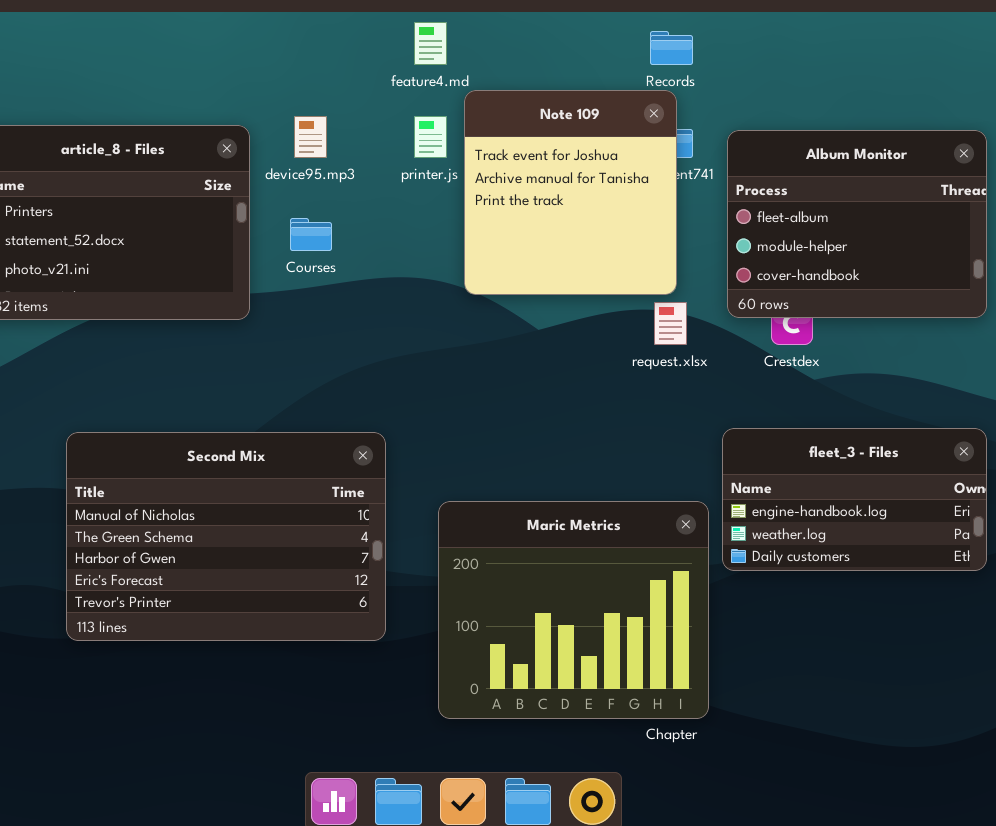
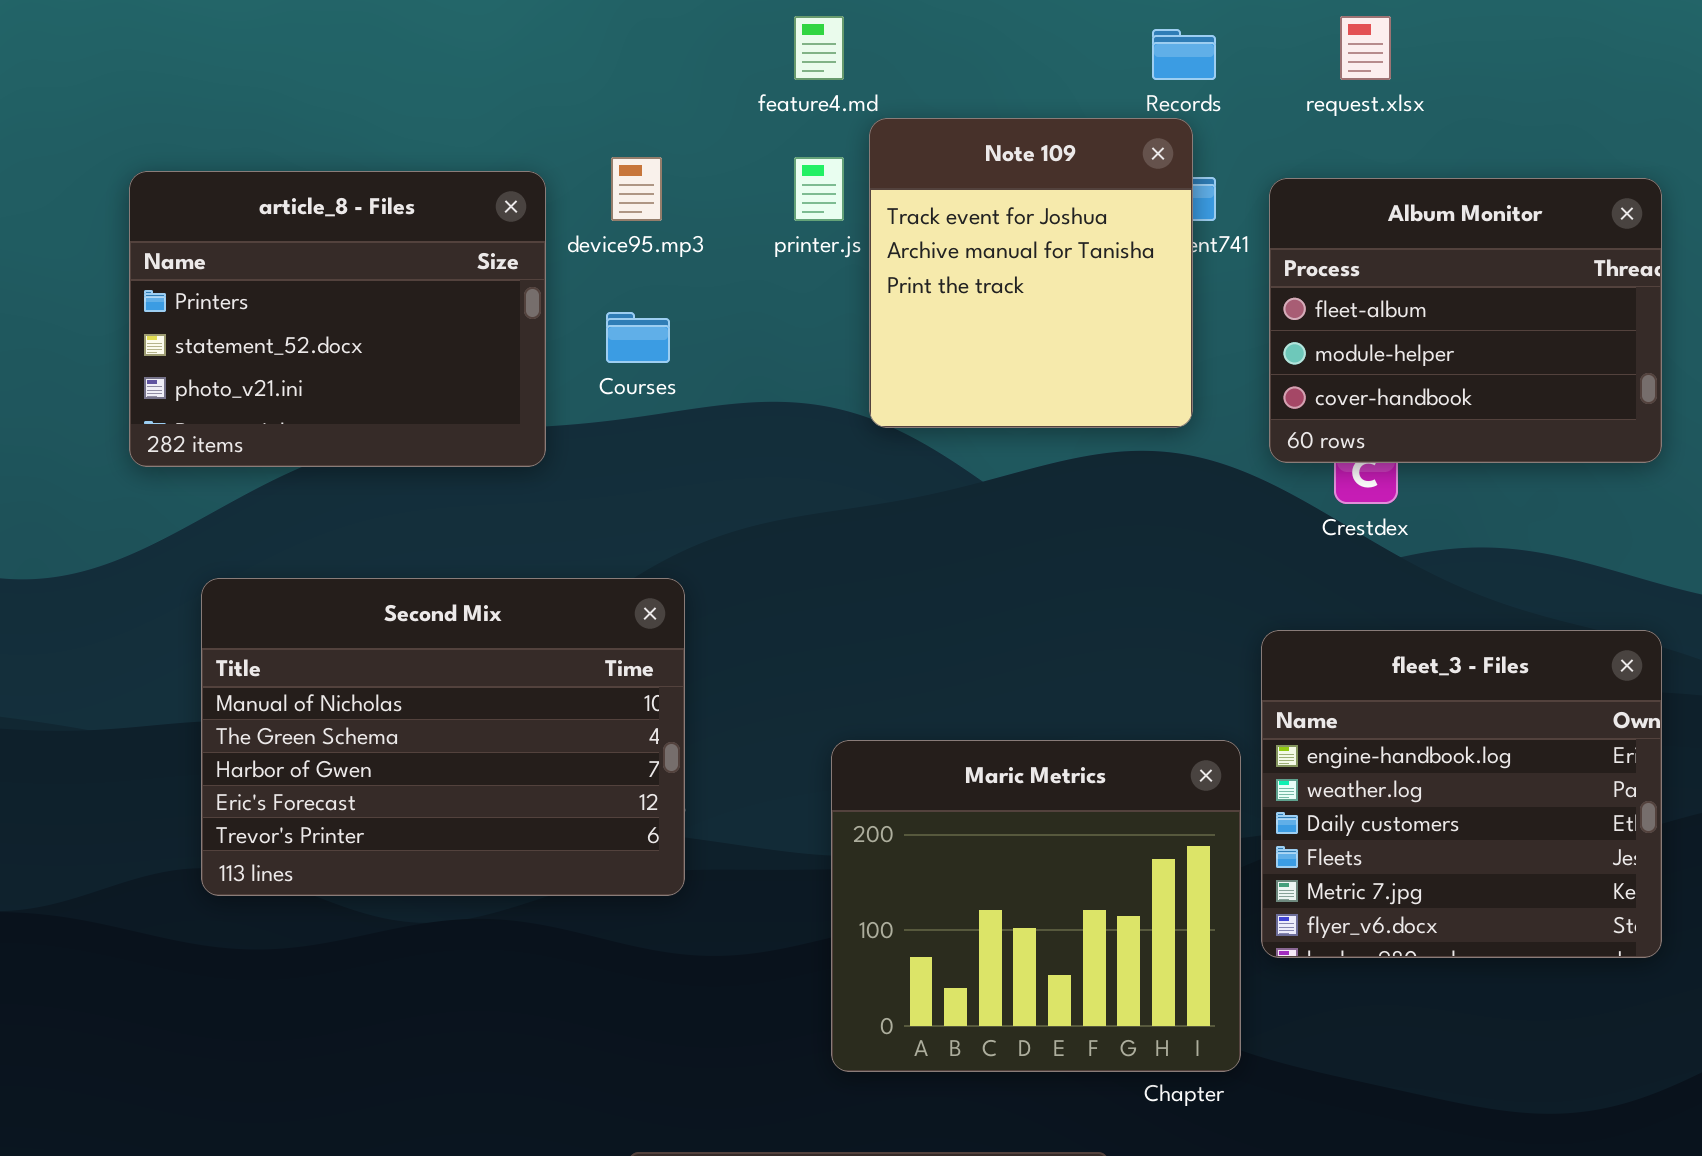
request.xlsx: [654,302,687,345] -> [1340,16,1391,80], moved
fleet_3 - Files: [722,428,987,571] -> [1261,630,1662,958], resized
Second Mix: [66,432,386,641] -> [201,578,685,896], moved

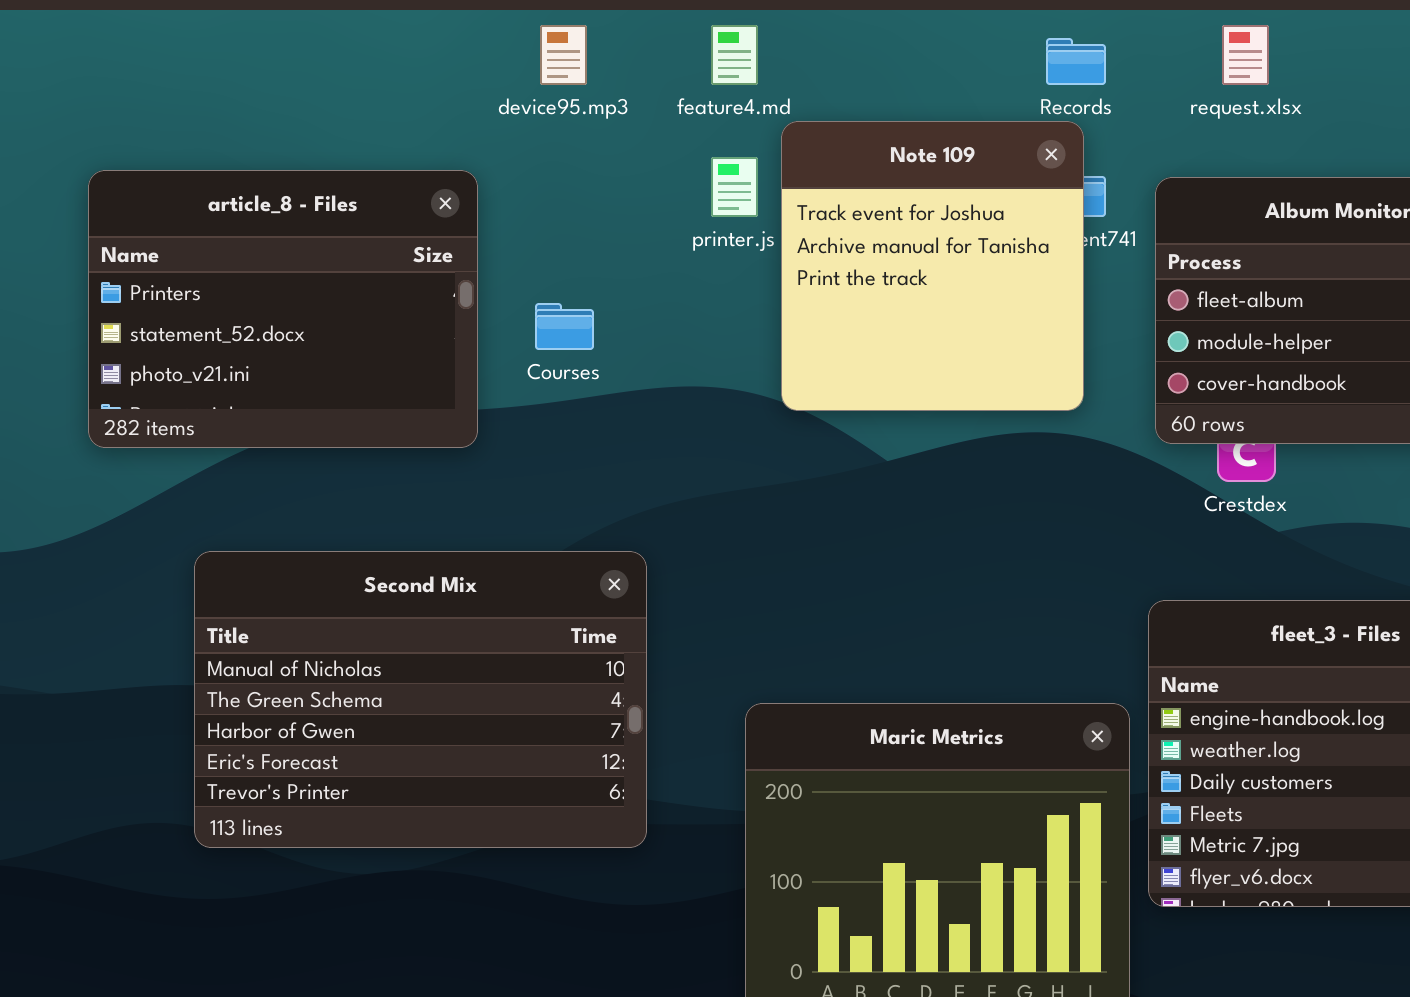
device95.mp3: [611,157,662,221] -> [540,25,587,85], moved
Second Mix: [201,578,685,896] -> [194,551,647,848], moved

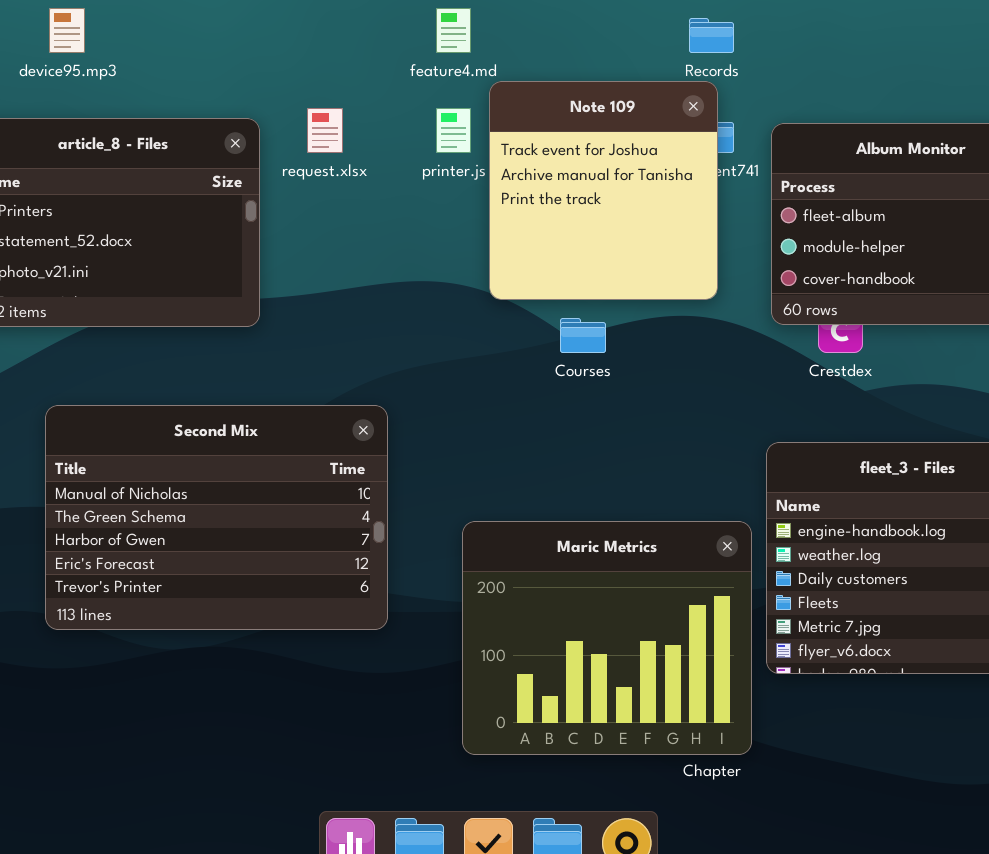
device95.mp3: [540,25,587,85] -> [49,8,85,53], moved
request.xlsx: [1222,25,1269,85] -> [307,108,343,153], moved
Courses: [535,303,594,350] -> [560,318,606,353], moved

